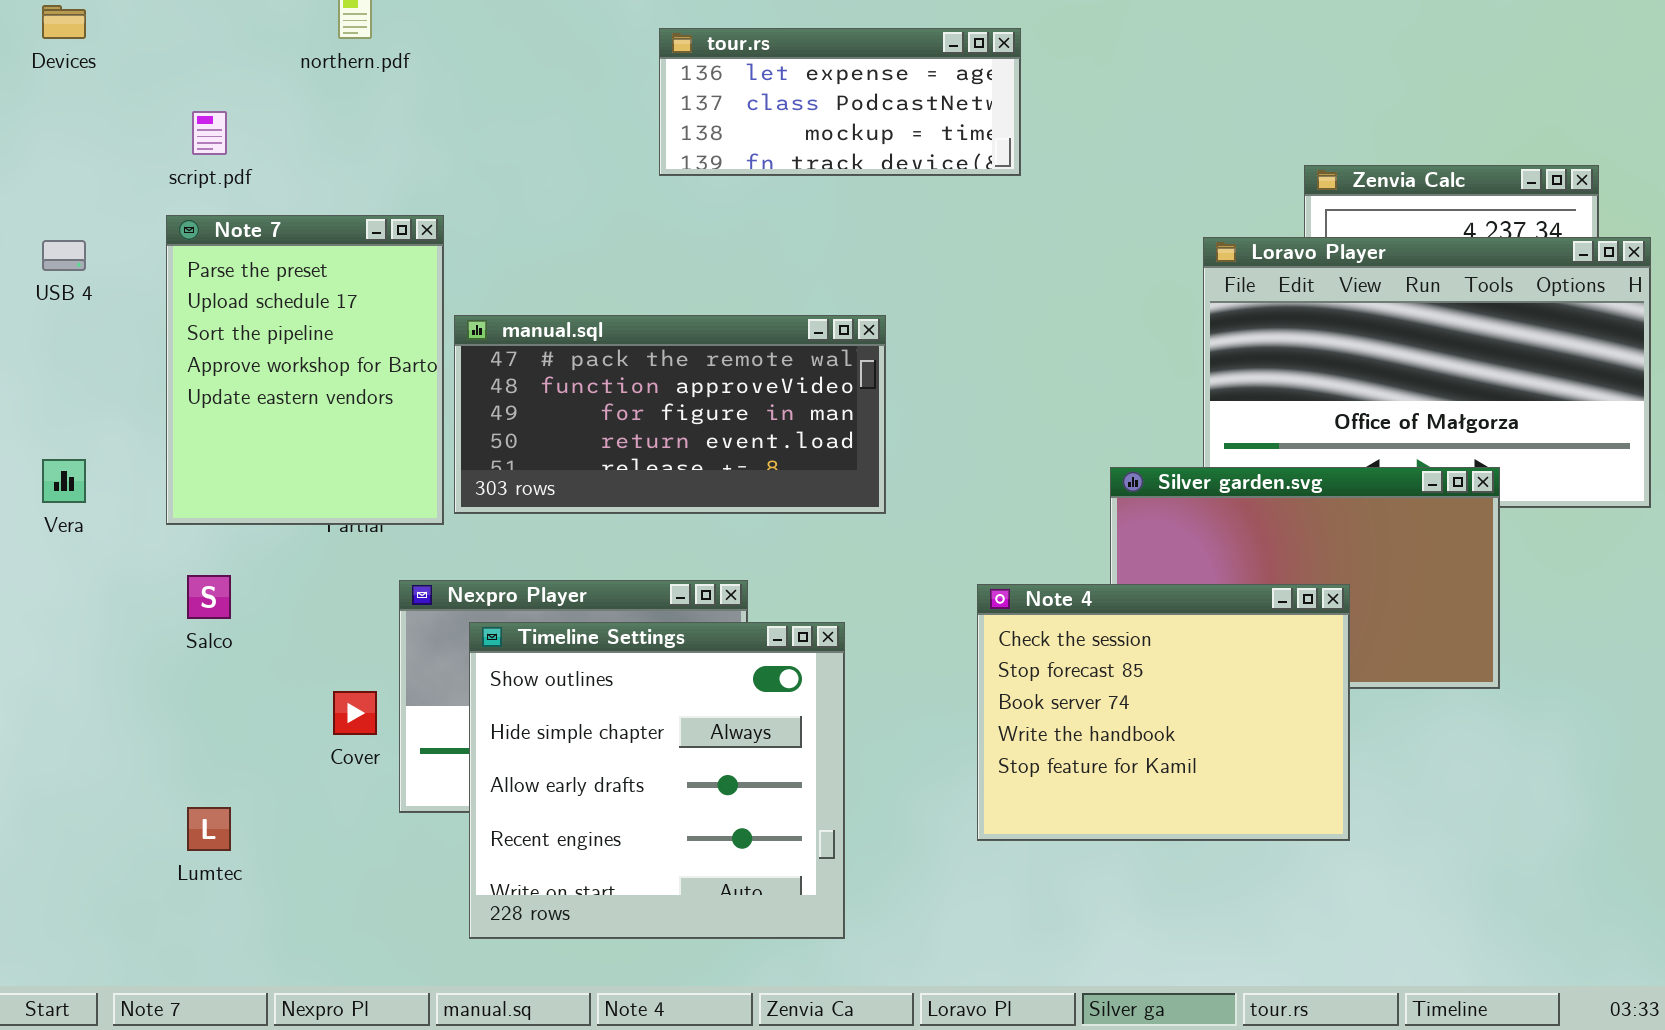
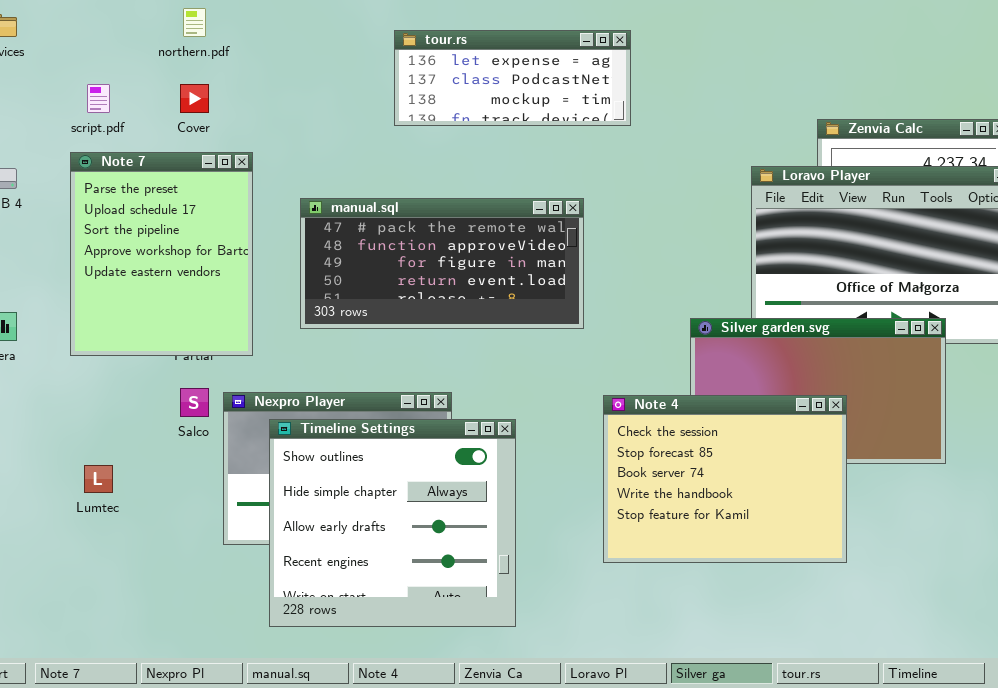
manual.sql: [454,315,886,514] -> [300,198,584,329], moved
Salco: [187,575,231,619] -> [180,388,209,417], moved
Cover: [333,691,377,735] -> [180,84,209,113], moved
Lumtec: [187,807,231,851] -> [84,465,113,493], moved

